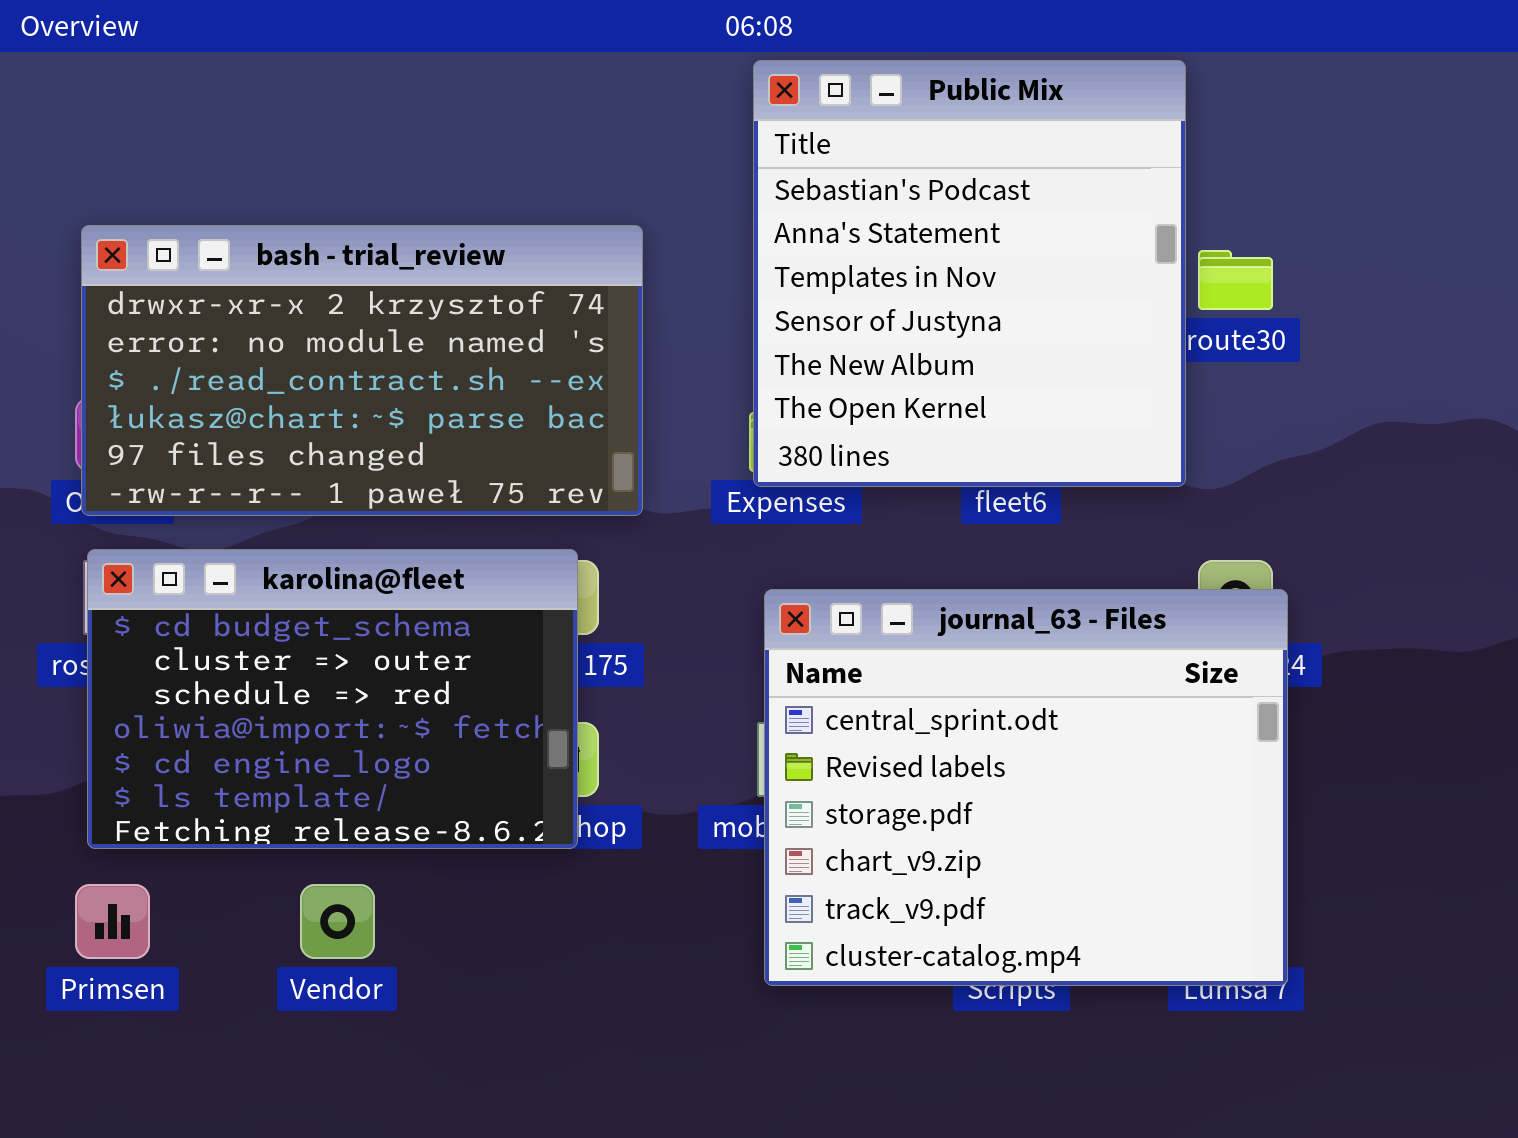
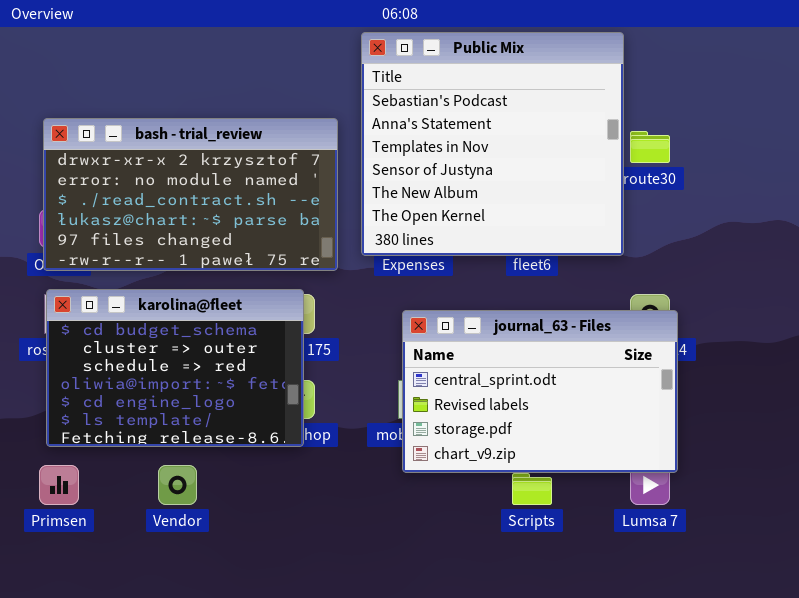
Public Mix: [753,60,1186,487] -> [361,32,624,256], resized
journal_63 - Files: [764,589,1288,986] -> [402,310,678,473], resized

